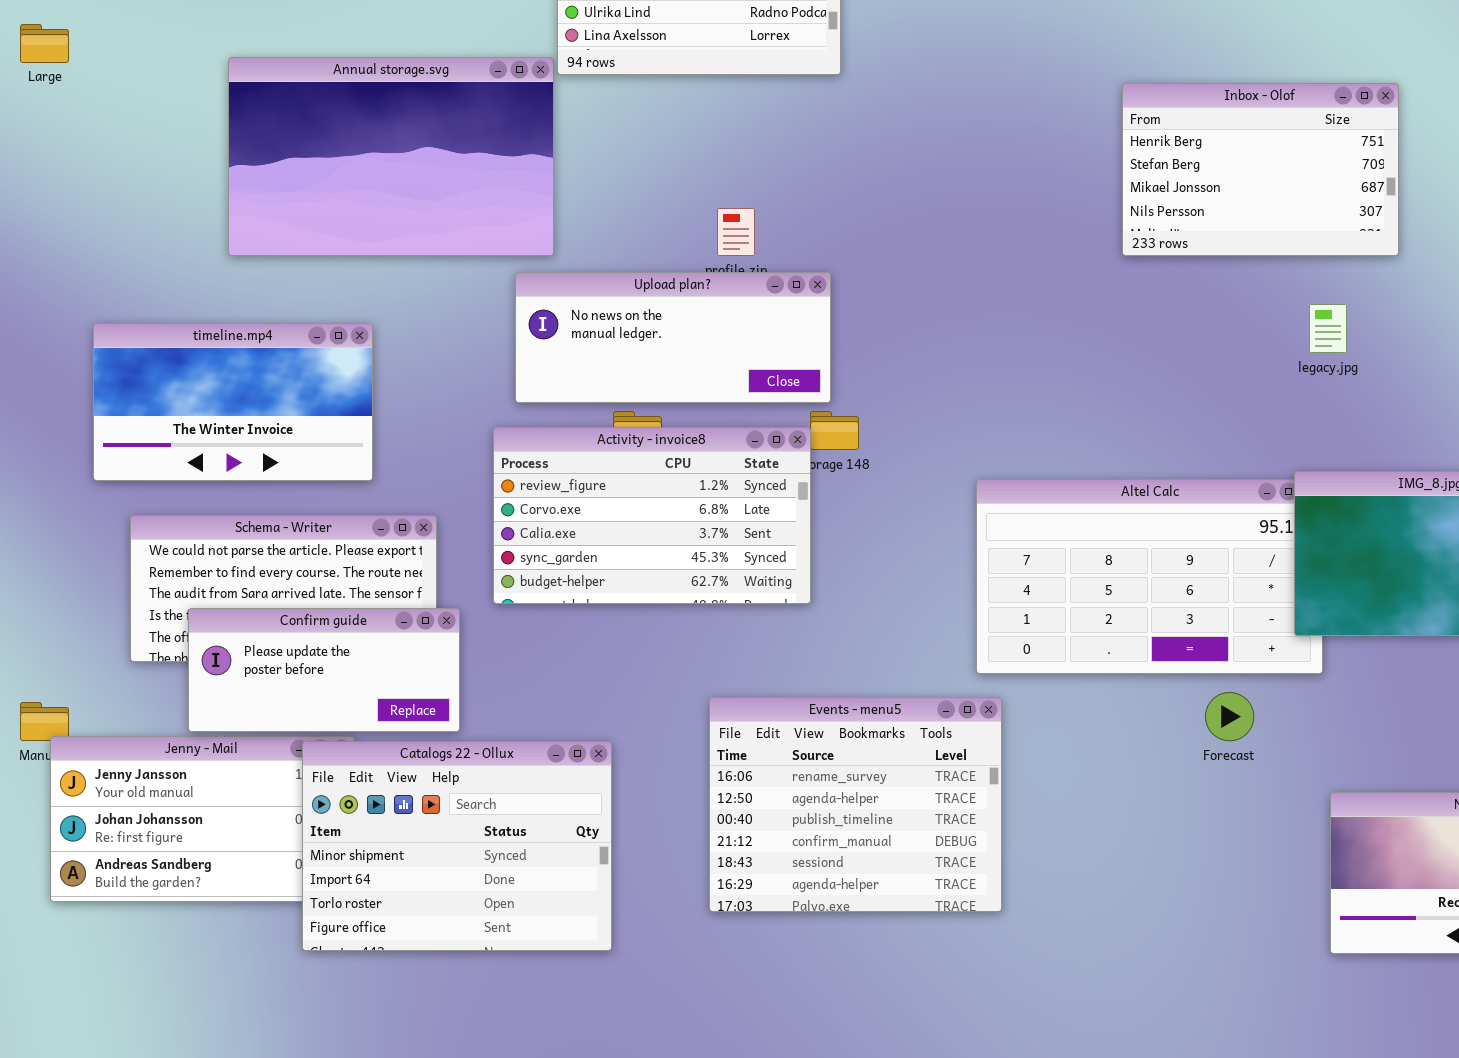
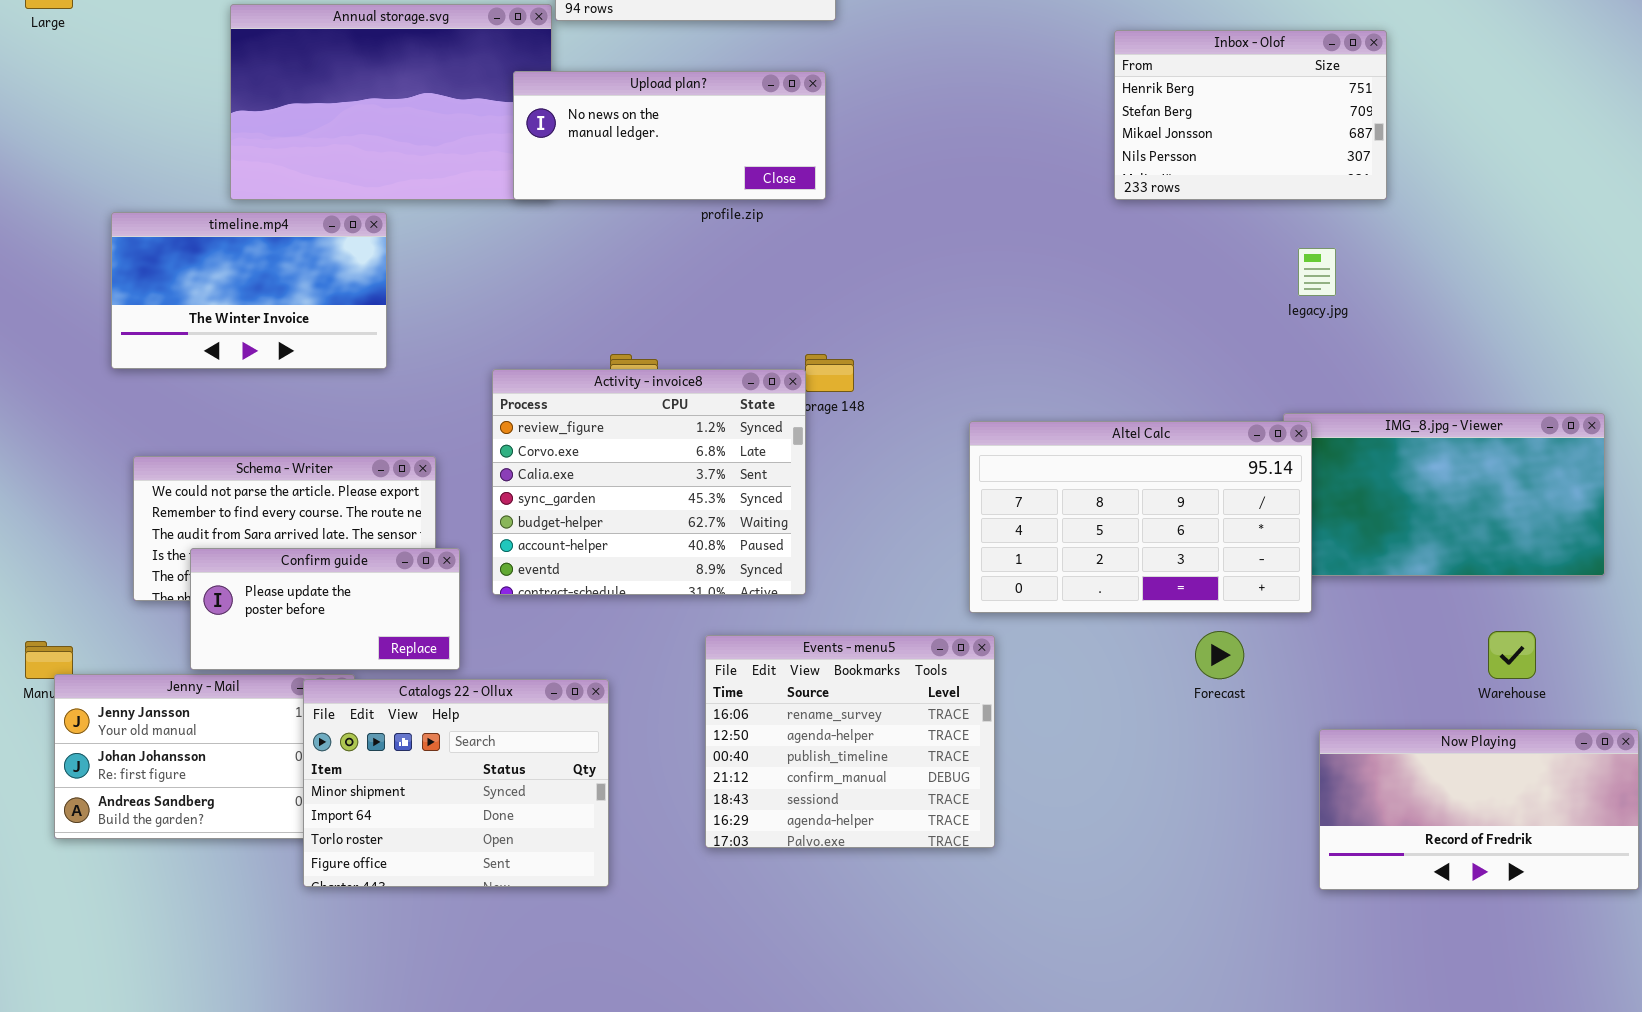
Upload plan?: [515,272,831,403] -> [513,71,826,200], moved
timeline.mp4: [93,323,373,481] -> [111,212,387,369], moved
Activity - invoice8: [493,427,811,604] -> [492,369,806,595], resized
Altel Calc: [976,479,1323,674] -> [969,421,1312,613], raised

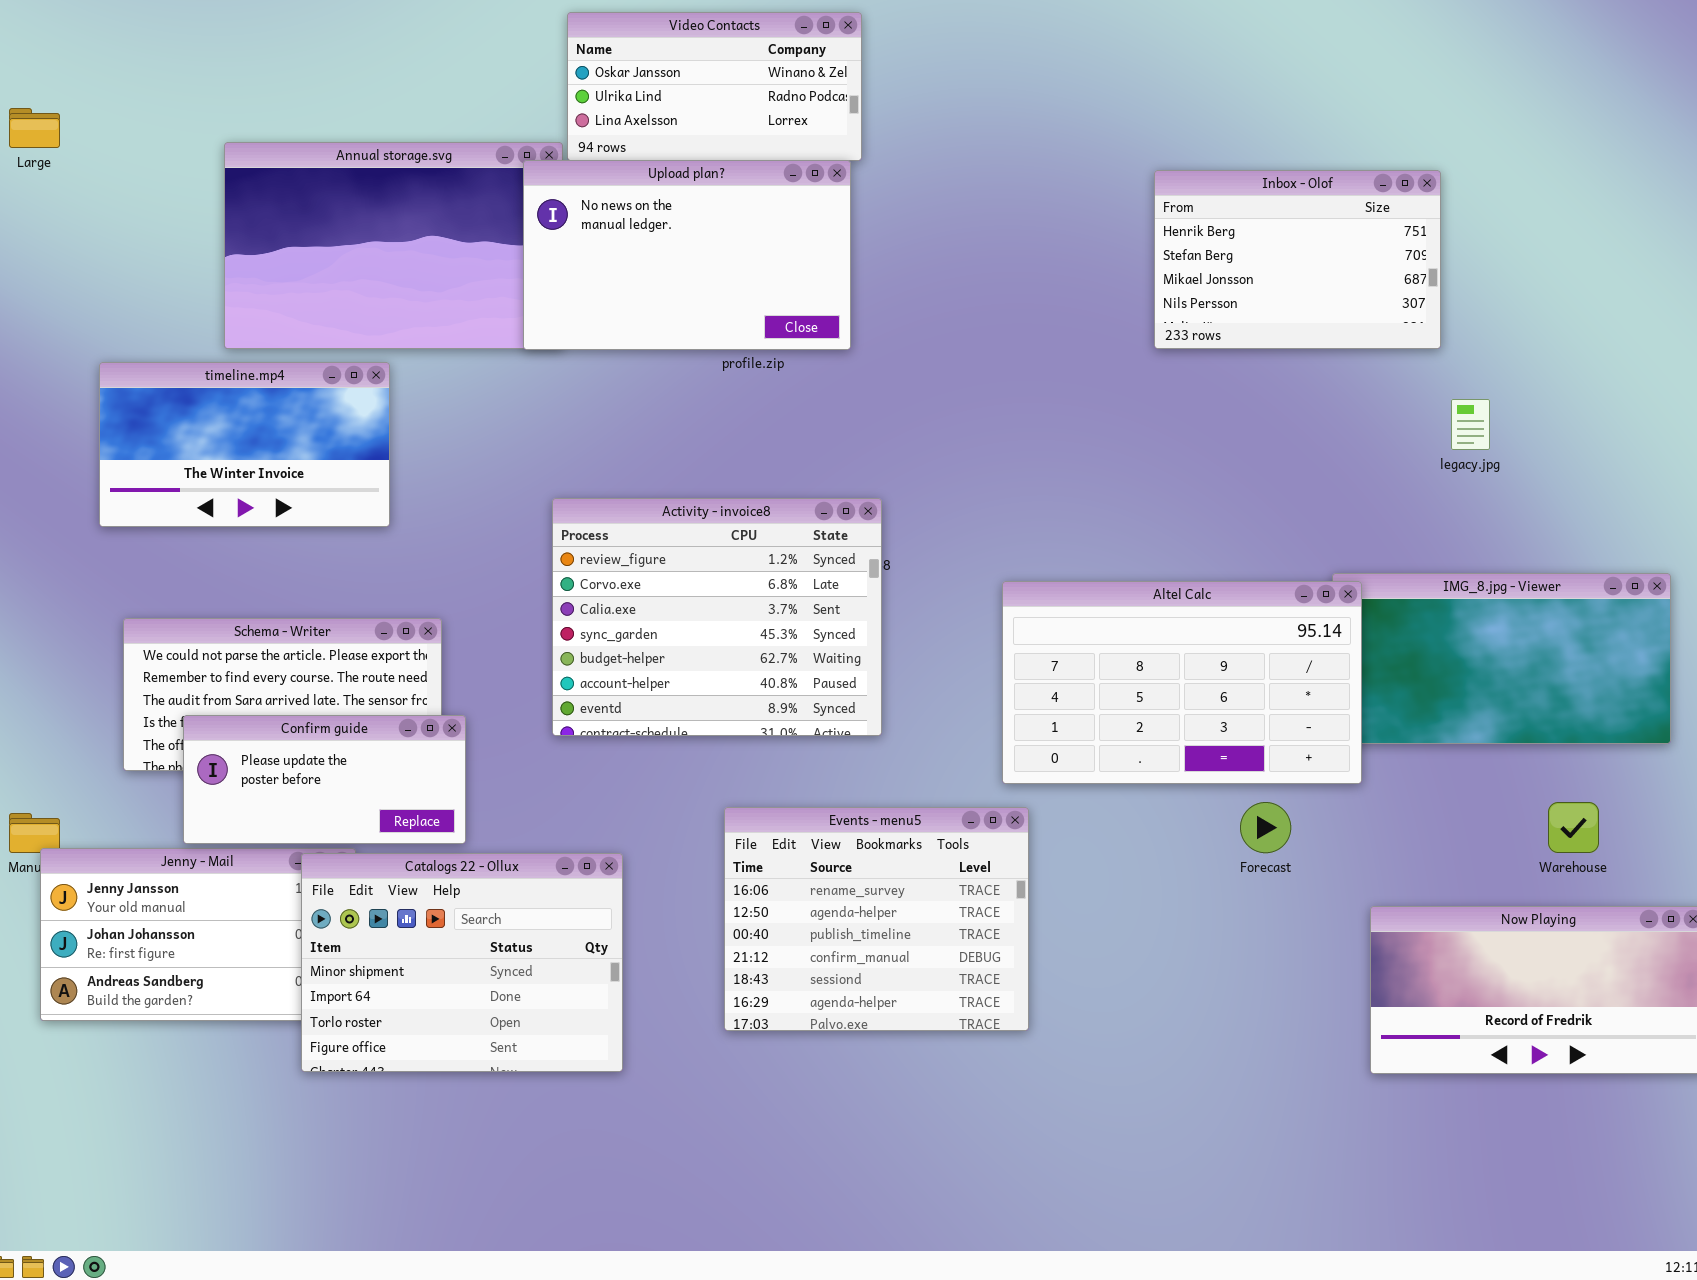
Upload plan?: [513,71,826,200] -> [523,160,851,350], resized
legacy.jpg: [1298,248,1336,296] -> [1451,399,1490,450], moved
Activity - invoice8: [492,369,806,595] -> [552,498,882,736], moved

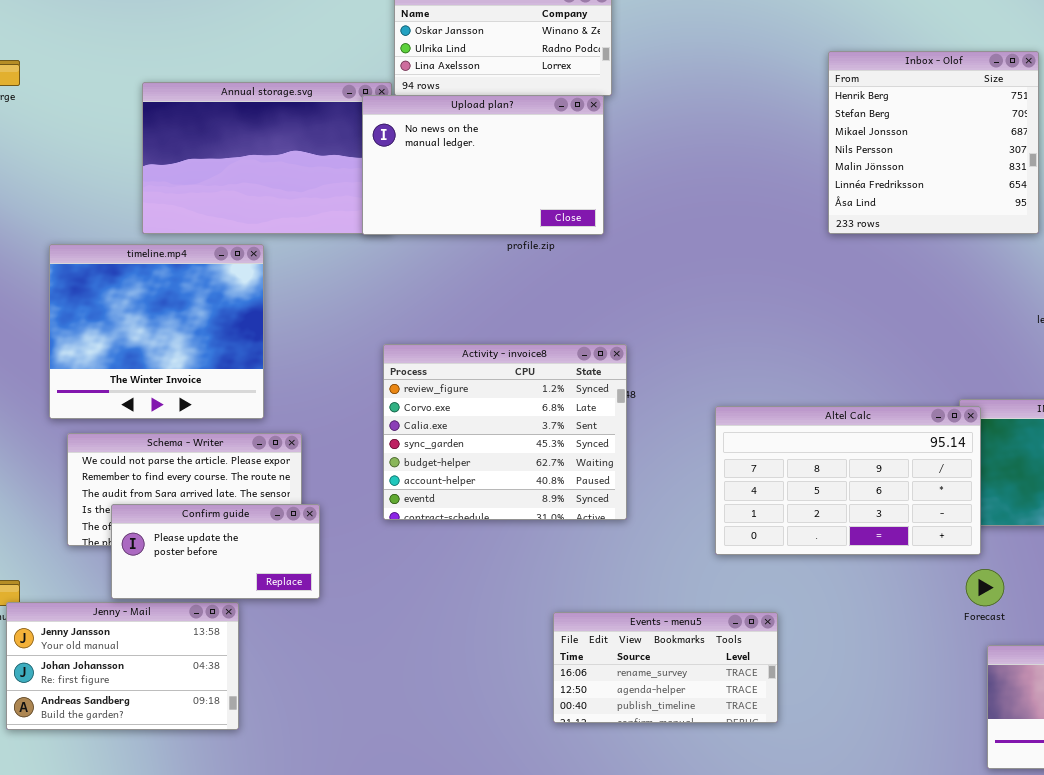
Inbox - Olof: [1154,170,1441,349] -> [828,51,1039,234], resized
timeline.mp4: [99,362,390,527] -> [49,244,264,419], resized
Forecast: [1240,802,1291,853] -> [966,569,1004,606], moved
Events - menu5: [724,807,1029,1031] -> [553,612,778,723], moved, resized
Catalogs 22 - Ollux: [301,853,623,1072] -> none, closed

